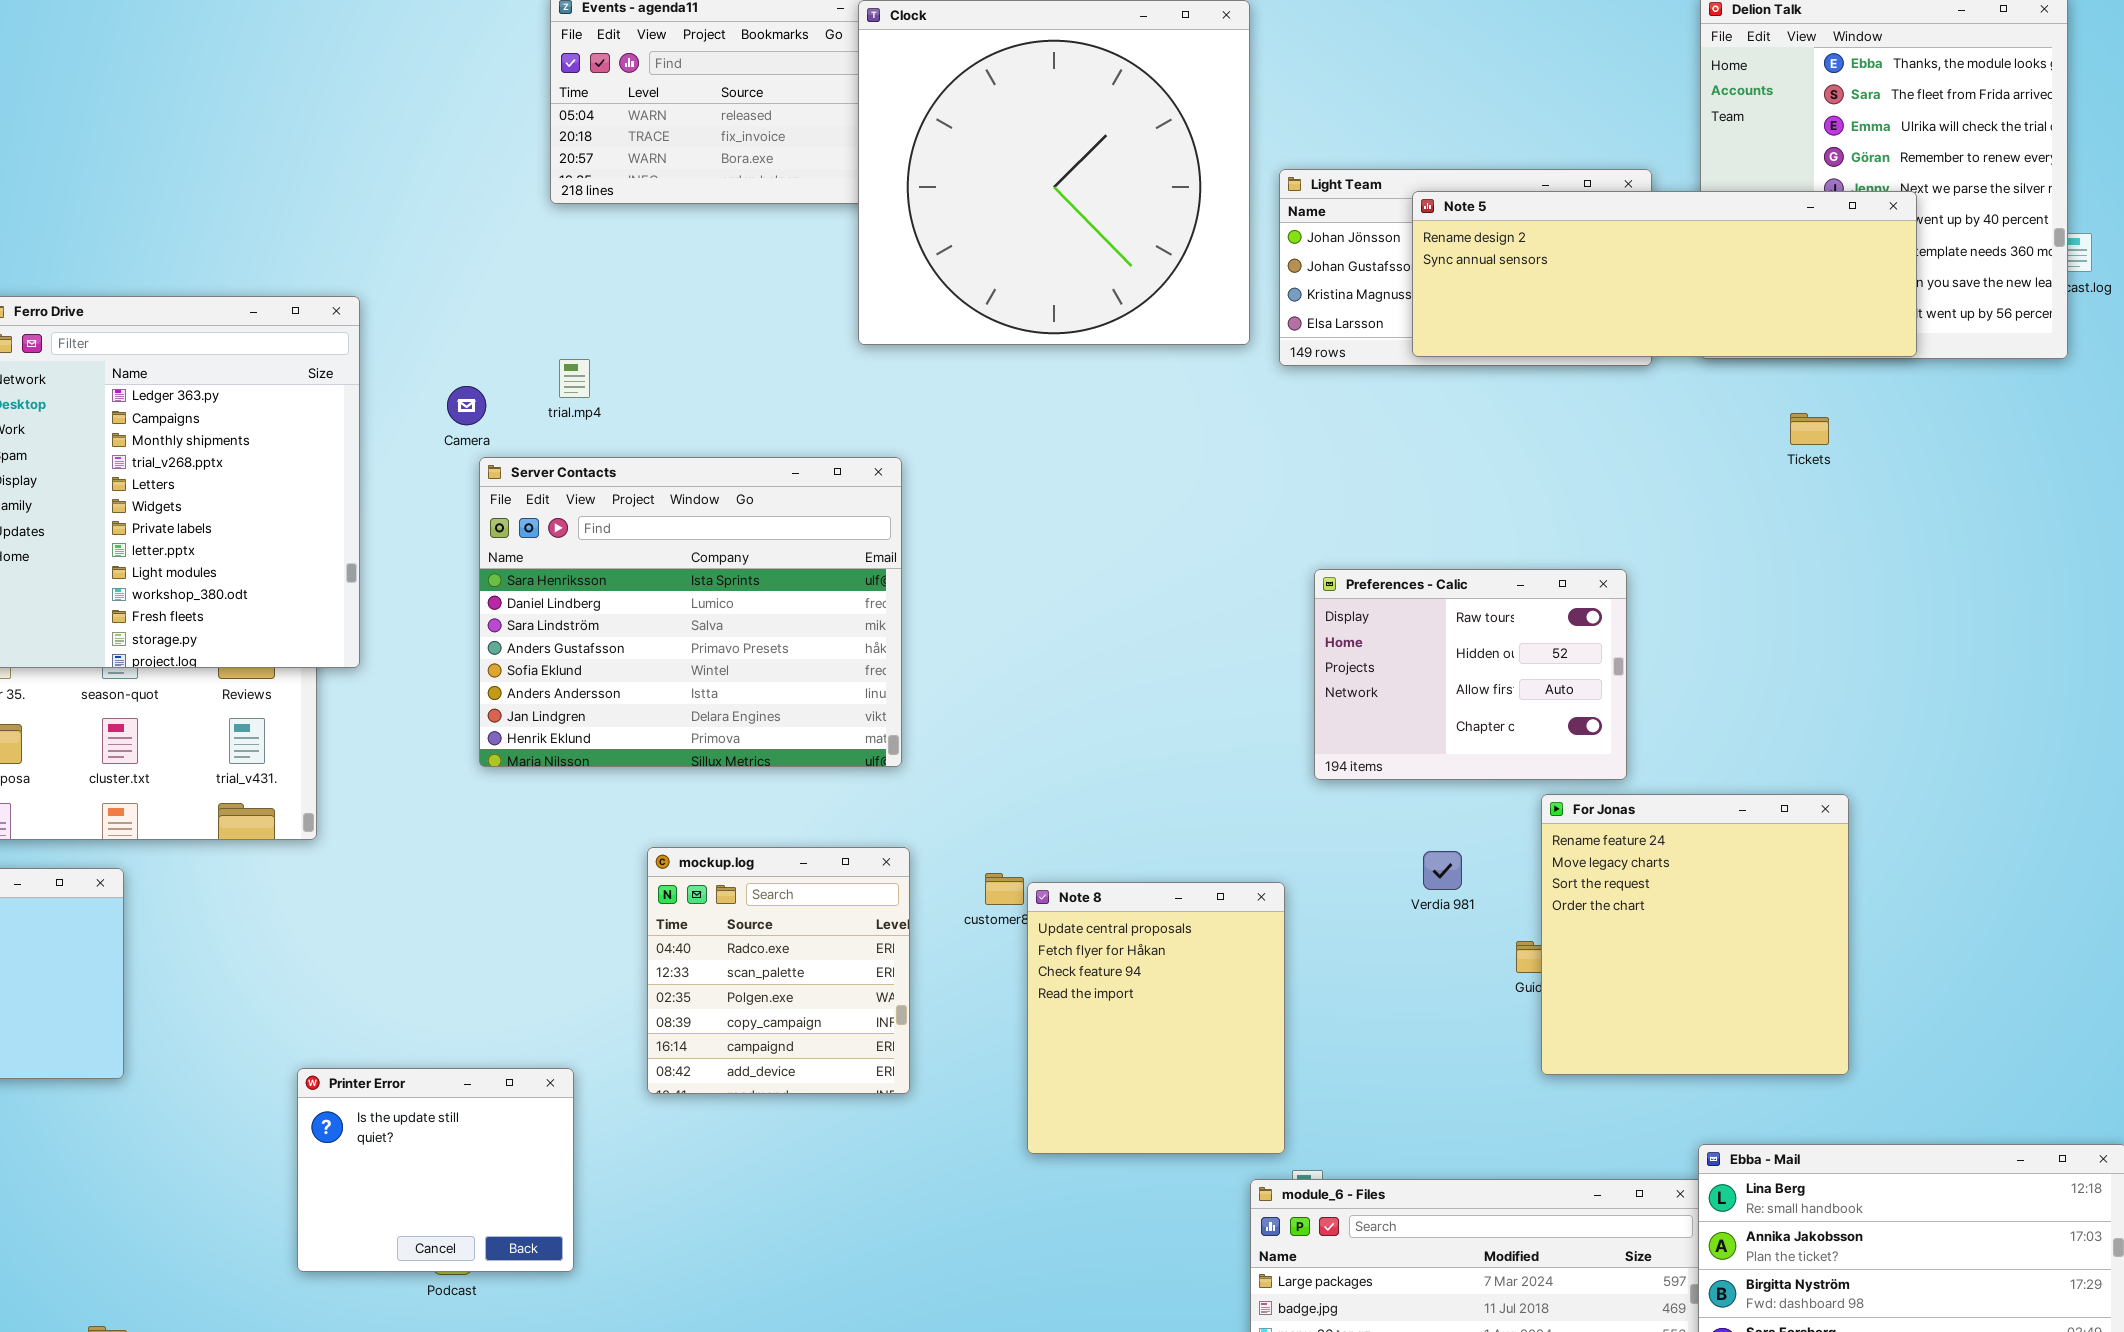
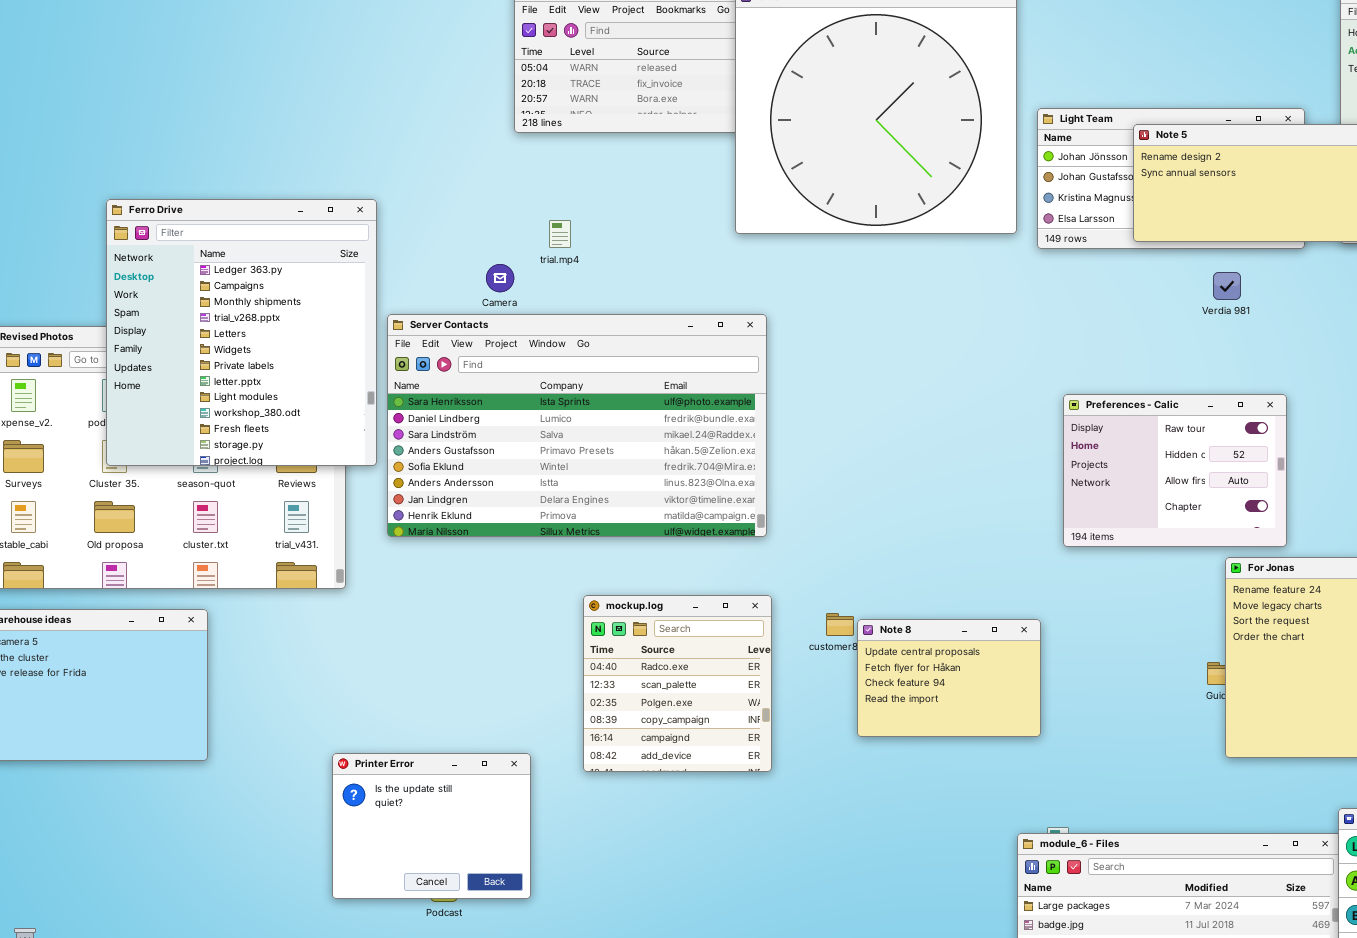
trial.mp4: [559,359,590,398] -> [549,220,571,248], moved
Camera: [447,386,486,425] -> [486,264,514,292], moved
Server Contacts: [479,457,902,767] -> [387,314,767,537], resized
Verdia 981: [1423,851,1462,890] -> [1213,272,1241,300], moved
Note 8: [1027,882,1285,1154] -> [857,619,1041,737], resized

